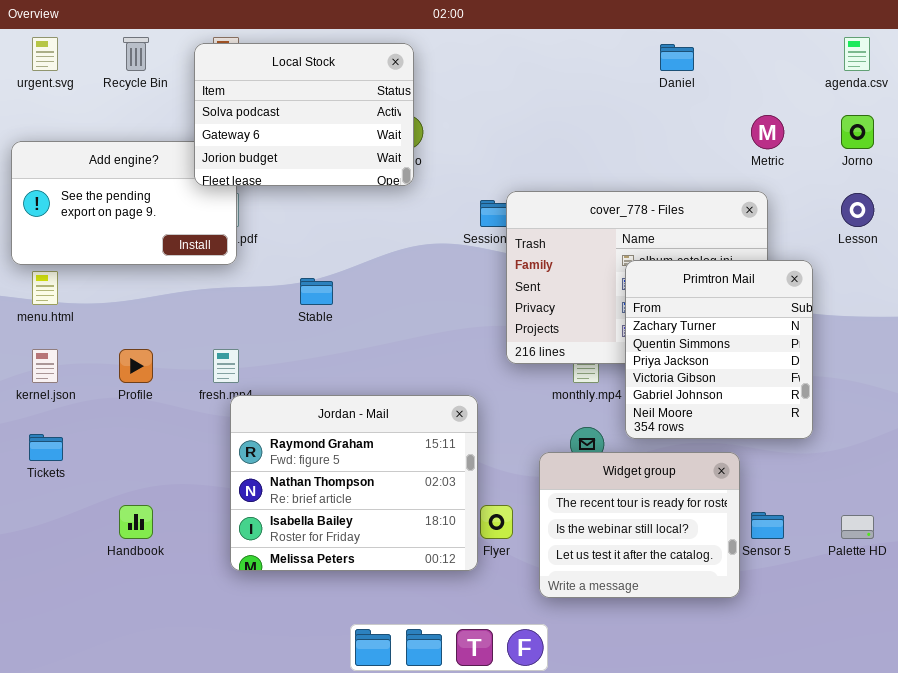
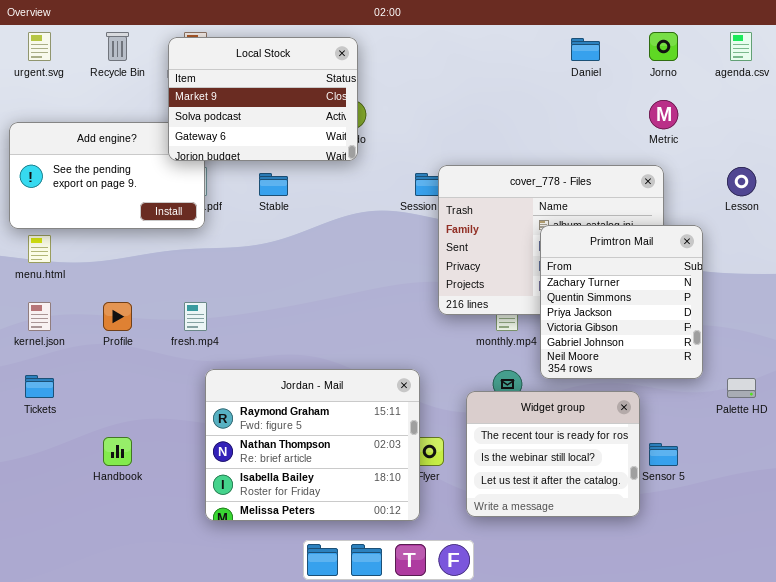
Local Stock: [194,43,414,186] -> [168,37,358,161], scrolled up 1 row
Jorno: [841,115,874,149] -> [649,32,678,61], moved
Stable: [300,278,333,305] -> [259,173,288,196], moved
Jordan - Mail: [230,395,478,571] -> [205,369,420,521], moved
Palette HD: [841,515,874,539] -> [727,378,756,398], moved

